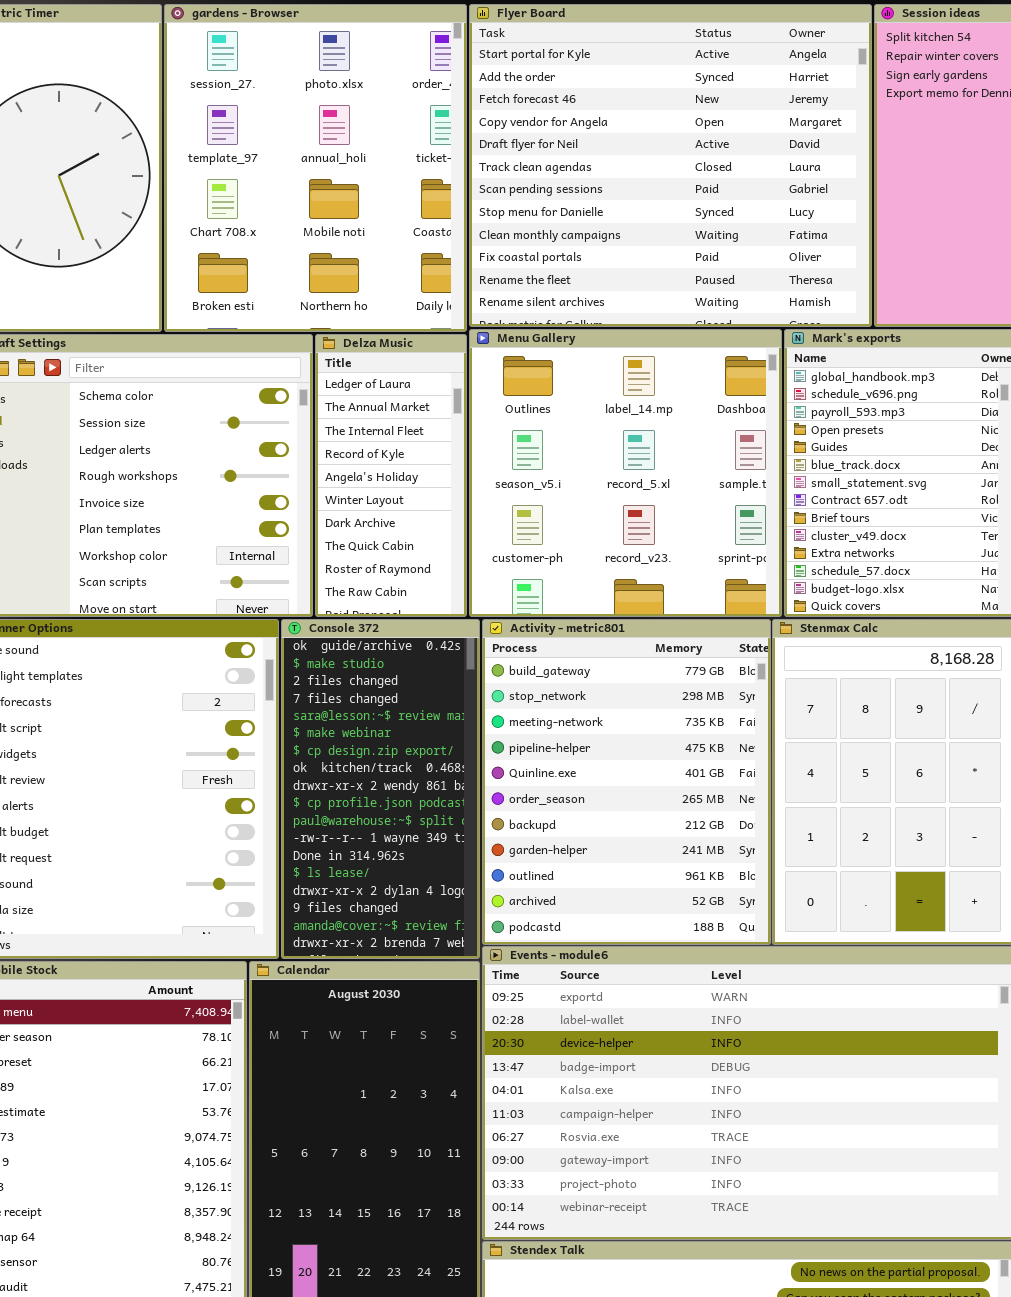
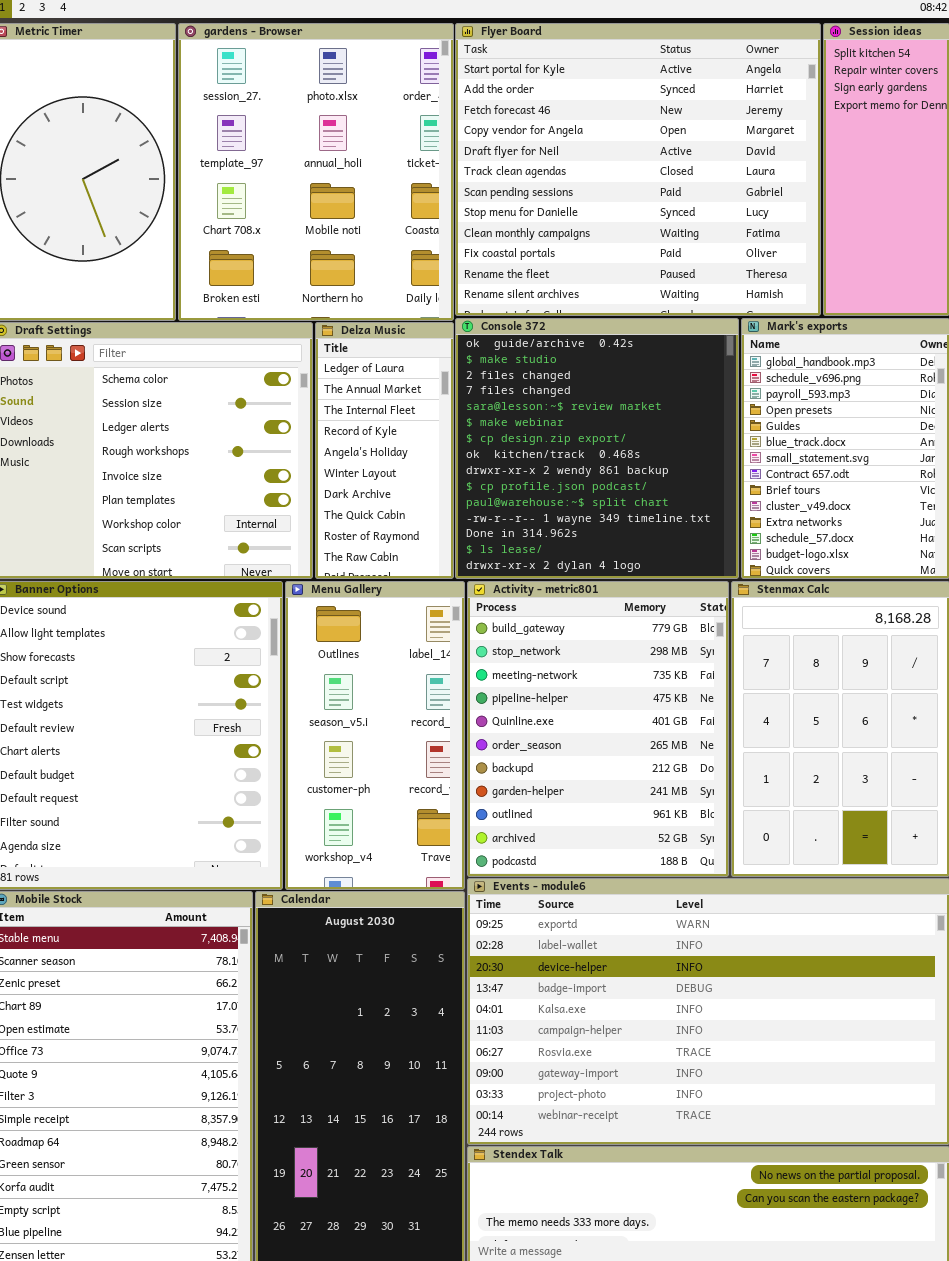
Menu Gallery: [469,329,782,617] -> [285,581,465,890], moved, resized
Console 372: [281,619,480,959] -> [455,318,739,579], moved, resized

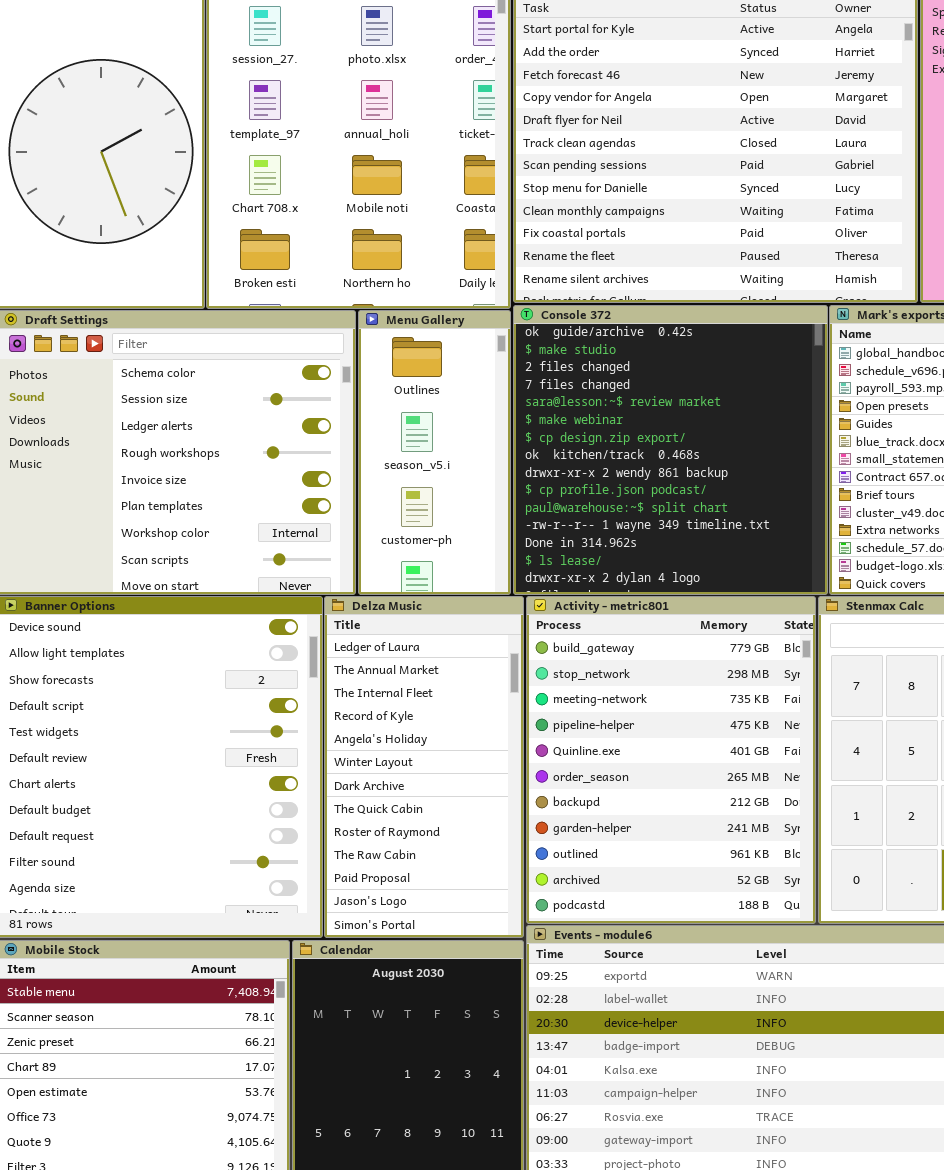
Delza Music: [315,322,454,579] -> [324,596,524,938], moved, resized
Menu Gallery: [285,581,465,890] -> [358,310,511,595], moved, resized

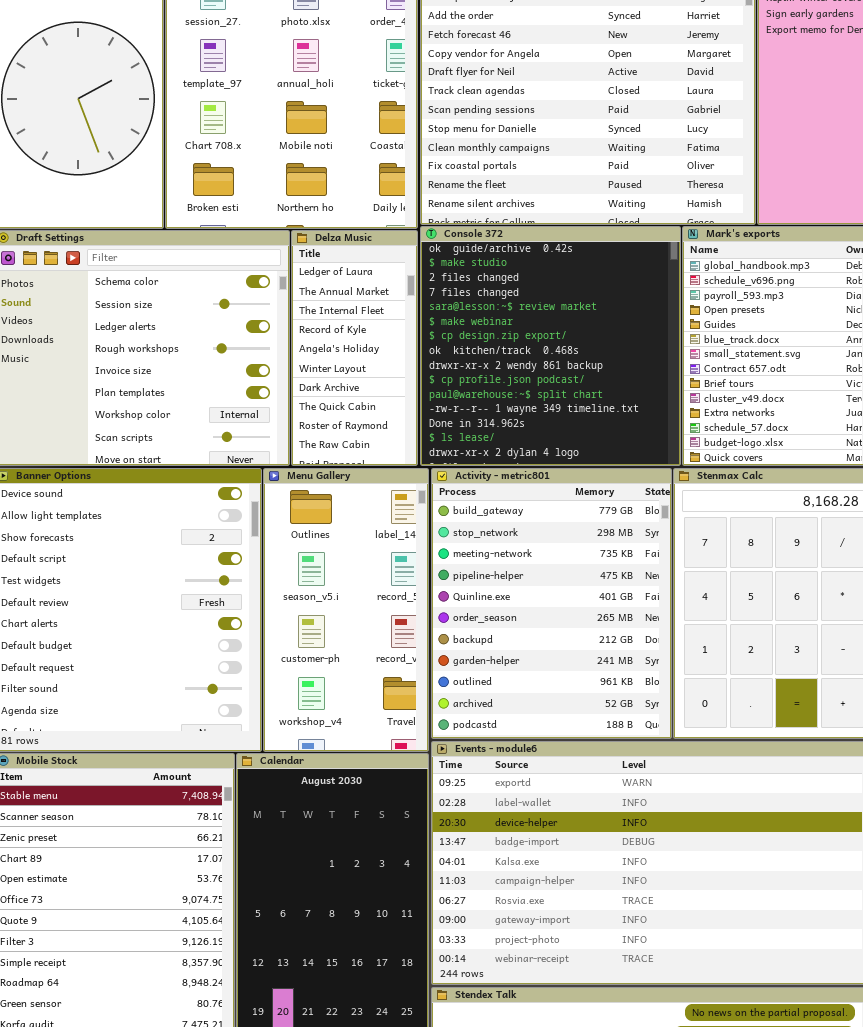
Menu Gallery: [358,310,511,595] -> [263,468,429,752], moved, resized
Delza Music: [324,596,524,938] -> [291,230,418,466], moved, resized

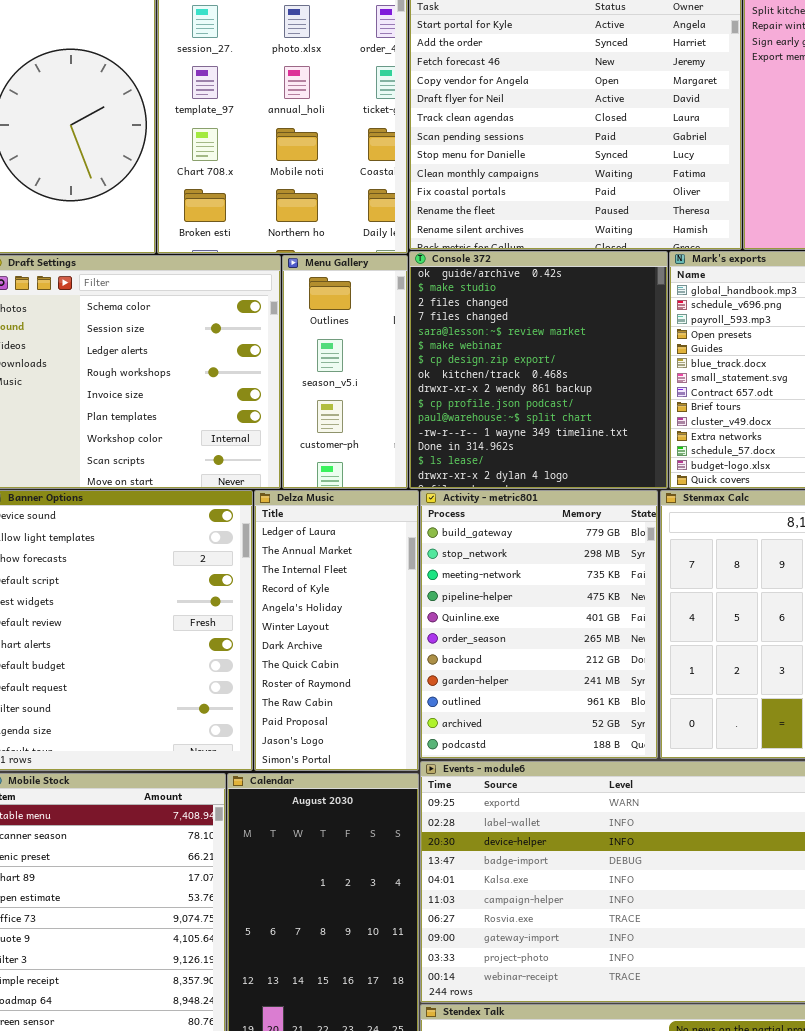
Delza Music: [291,230,418,466] -> [254,490,419,771], moved, resized
Menu Gallery: [263,468,429,752] -> [282,255,408,489], moved, resized

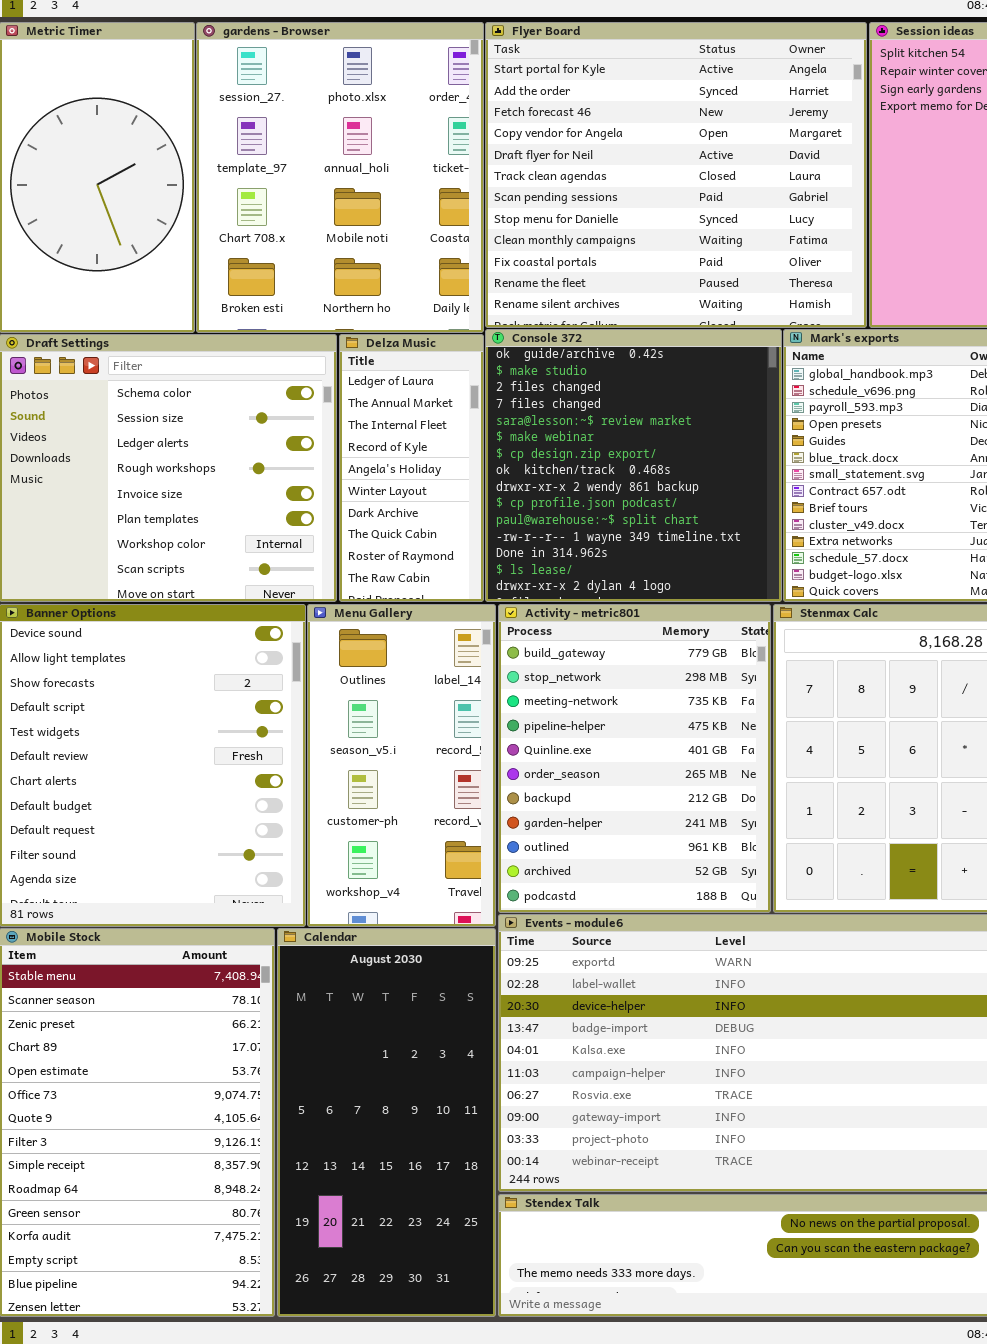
Menu Gallery: [282,255,408,489] -> [307,604,496,927], moved, resized
Delza Music: [254,490,419,771] -> [339,334,484,602], moved, resized

